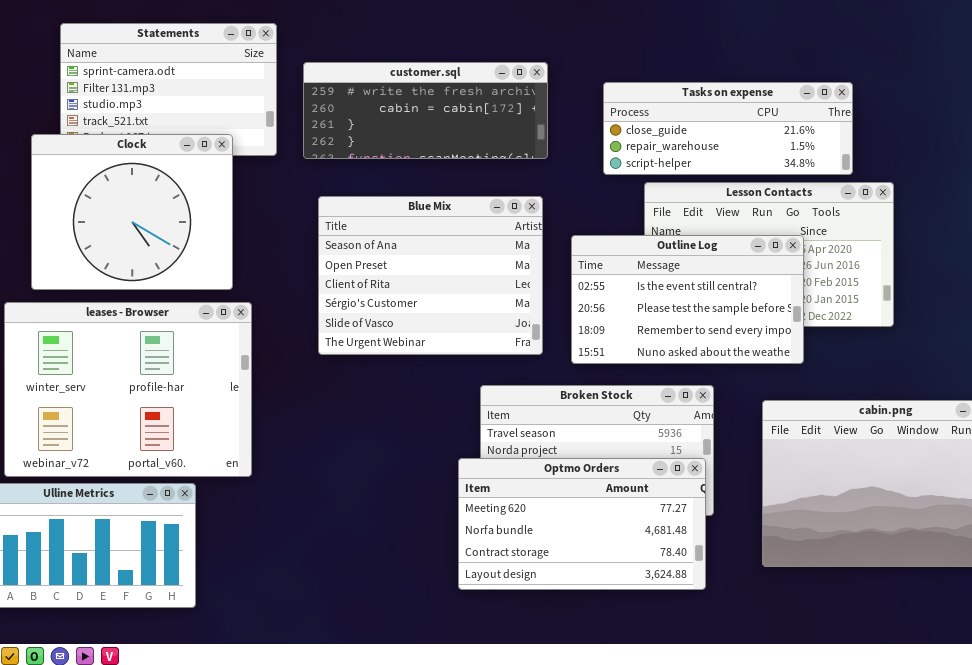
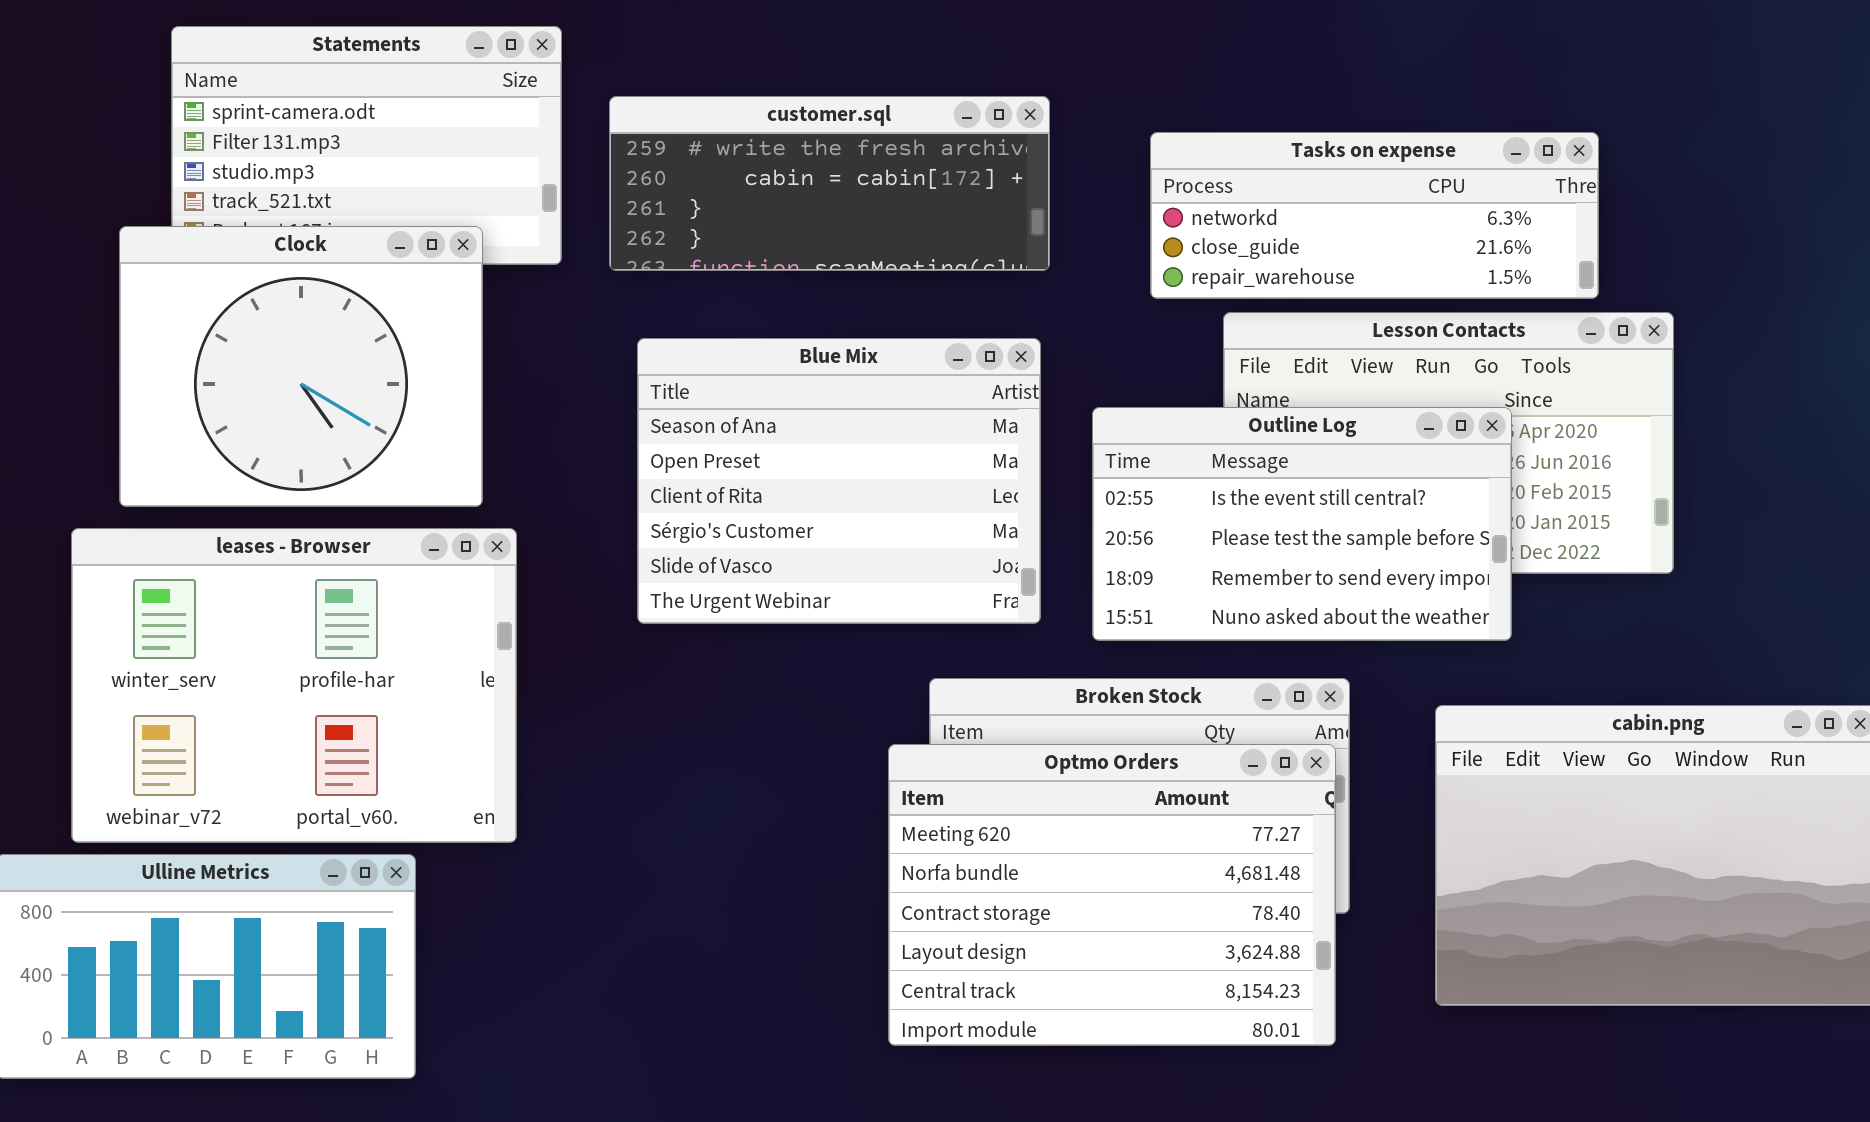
Tasks on expense: [603,82,853,175] -> [1150,132,1599,299], scrolled up 1 row
Optmo Orders: [458,458,706,590] -> [888,744,1336,1046], resized

